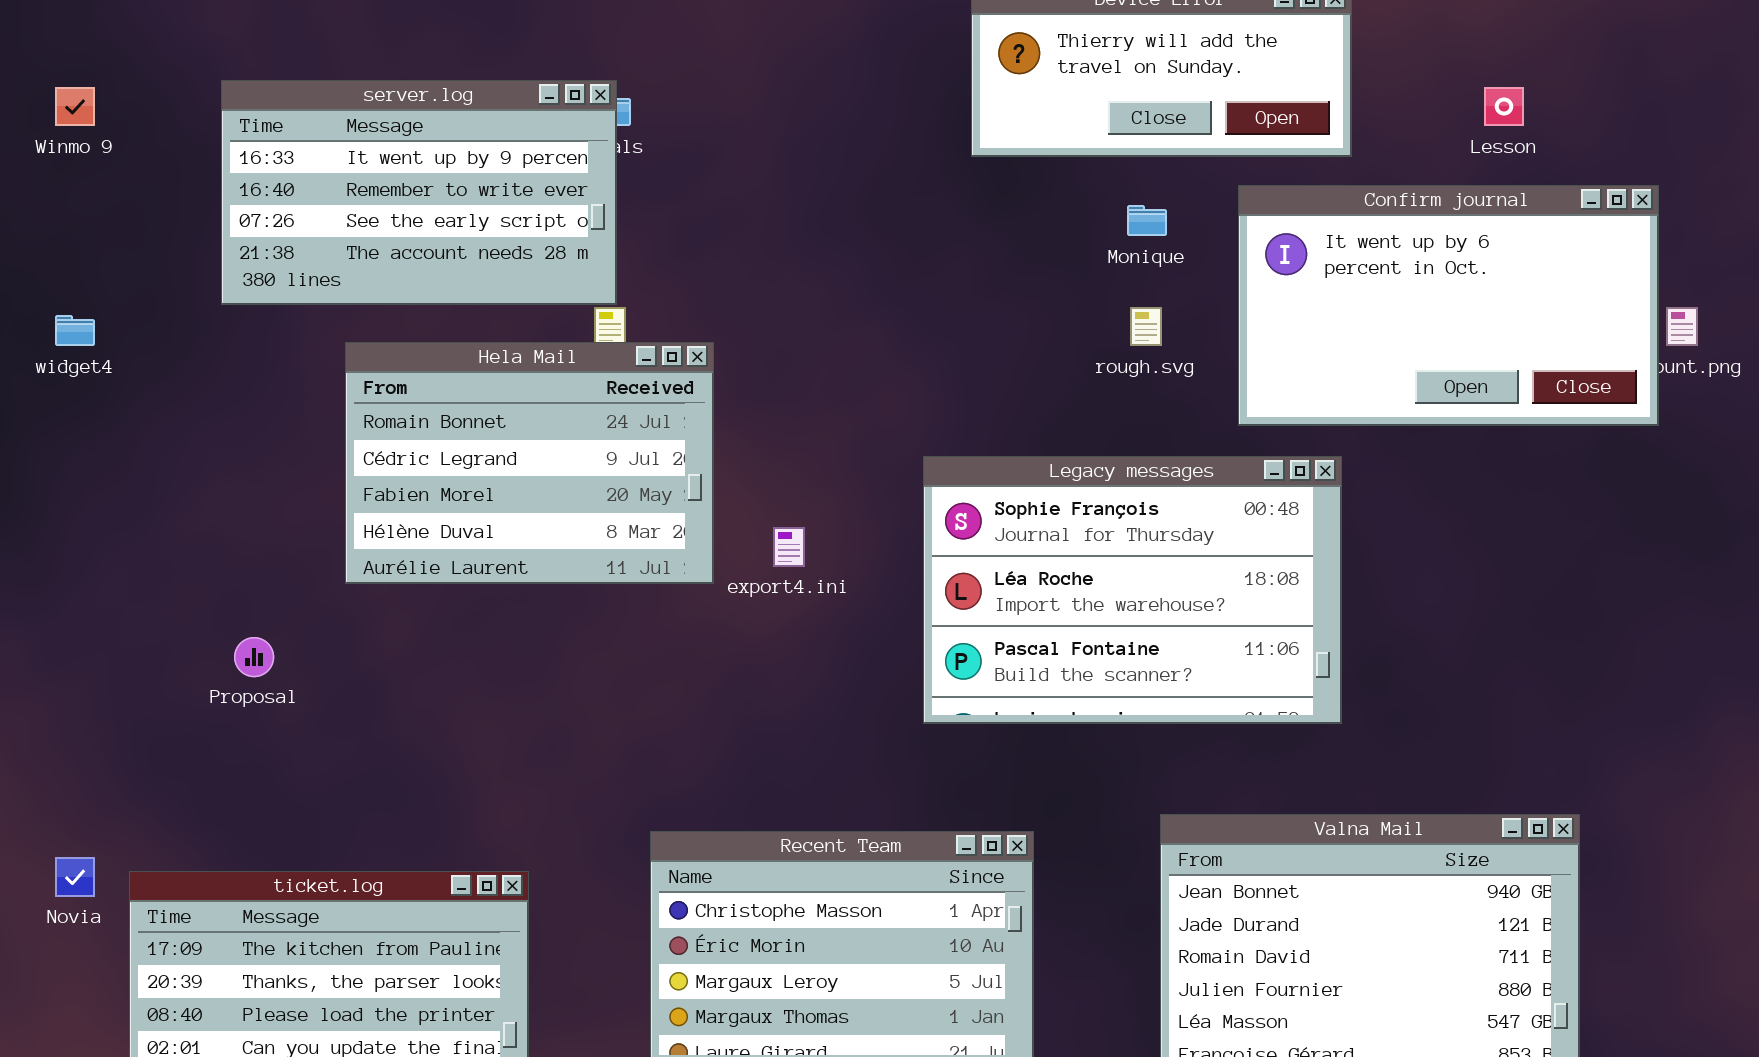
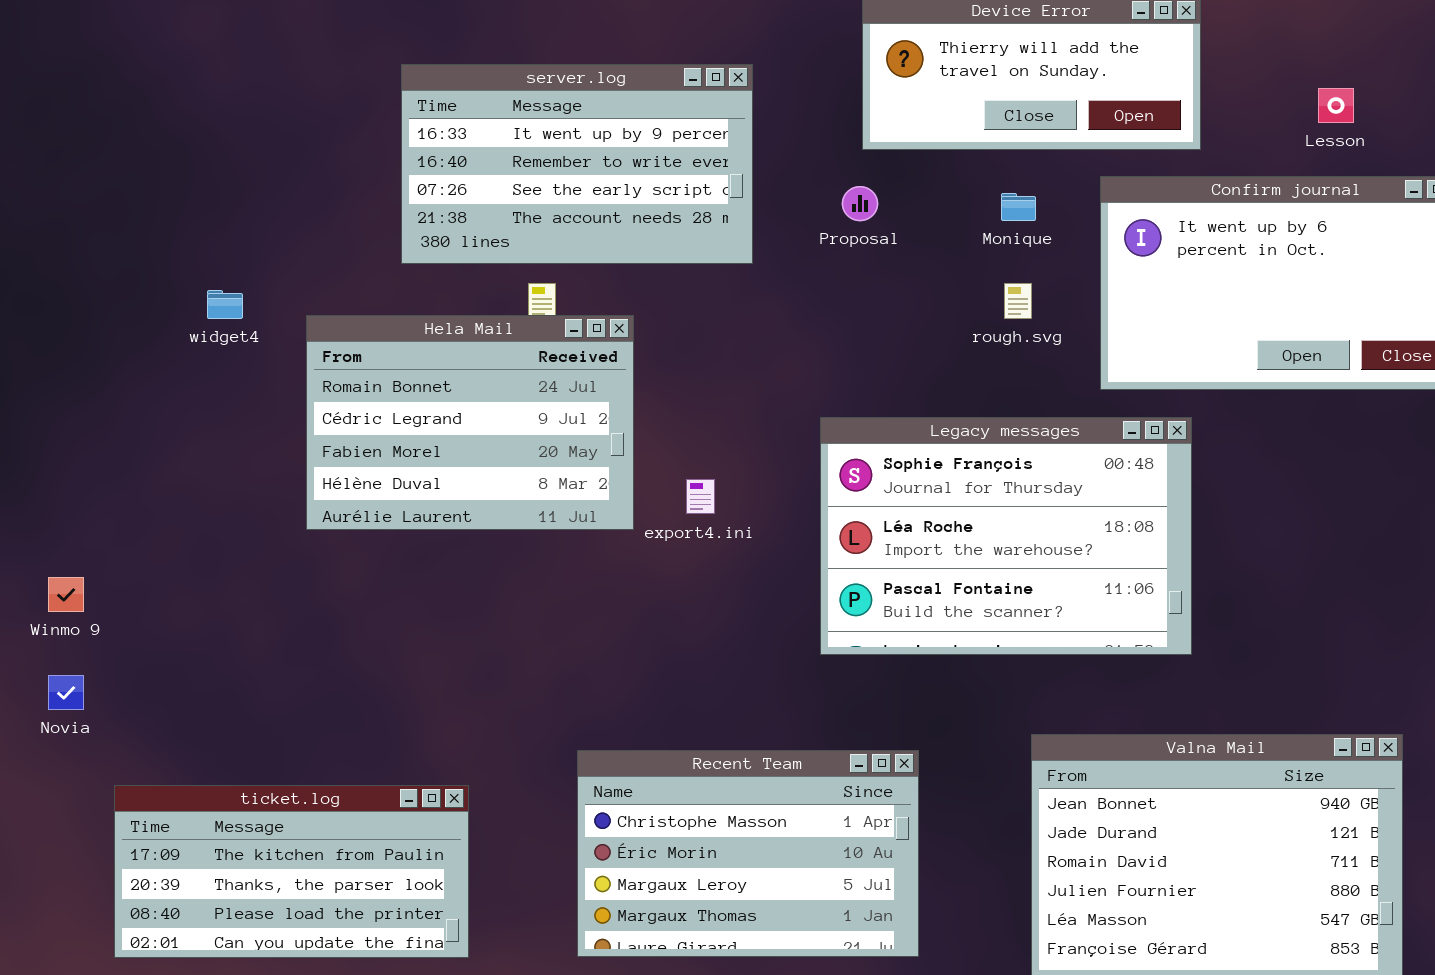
server.log: [221,80,617,305] -> [401,64,753,264], moved
Winmo 9: [55,87,95,126] -> [48,577,84,612], moved
widget4: [55,315,95,346] -> [207,290,243,319], moved
Proposal: [234,637,274,677] -> [842,186,878,221], moved
Novia: [55,857,95,897] -> [48,675,84,710], moved

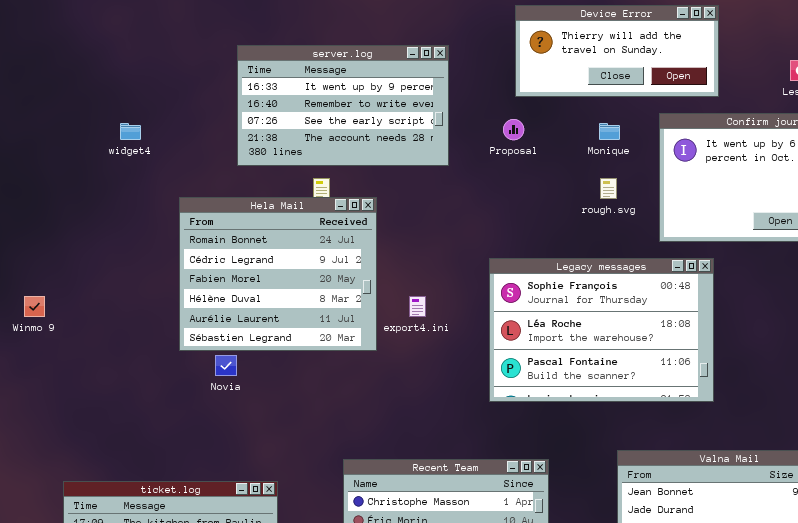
widget4: [207,290,243,319] -> [120,123,141,140], moved
Hela Mail: [306,315,634,530] -> [179,197,377,351], resized
Winmo 9: [48,577,84,612] -> [24,296,45,317], moved
Novia: [48,675,84,710] -> [215,355,237,376], moved

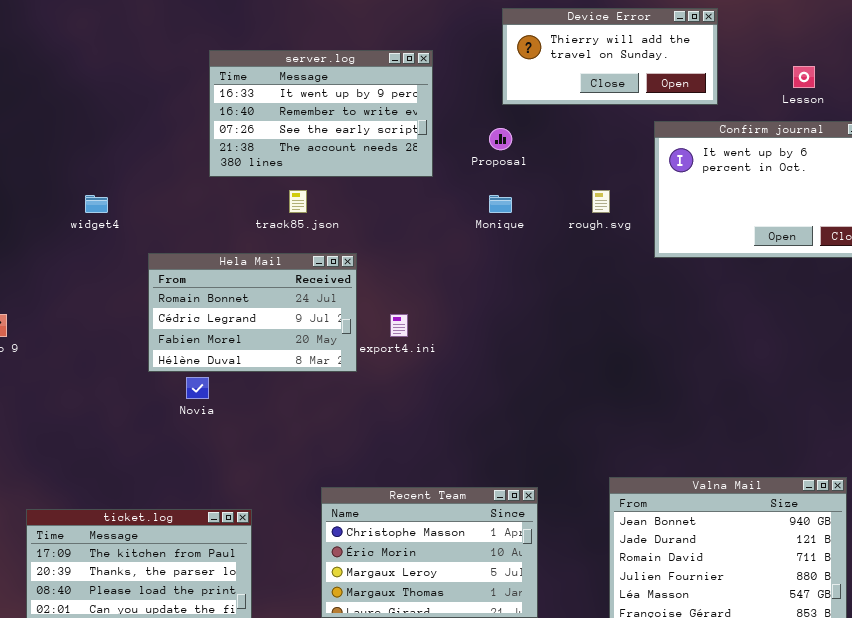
widget4: [120,123,141,140] -> [85,195,108,213], moved
Monique: [599,123,620,140] -> [489,195,512,213], moved
Hela Mail: [179,197,377,351] -> [148,253,357,372], resized
Legacy messages: [489,258,714,402] -> none, closed

